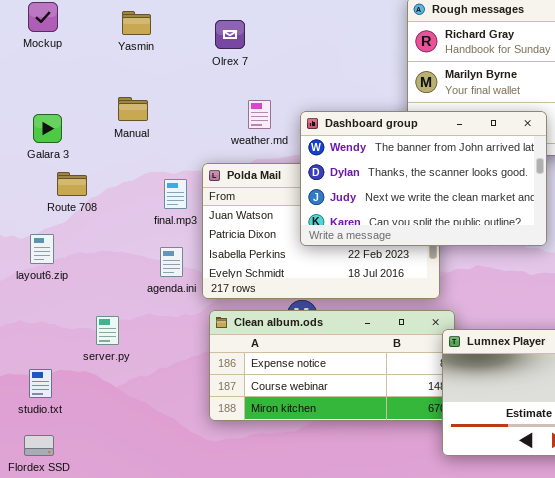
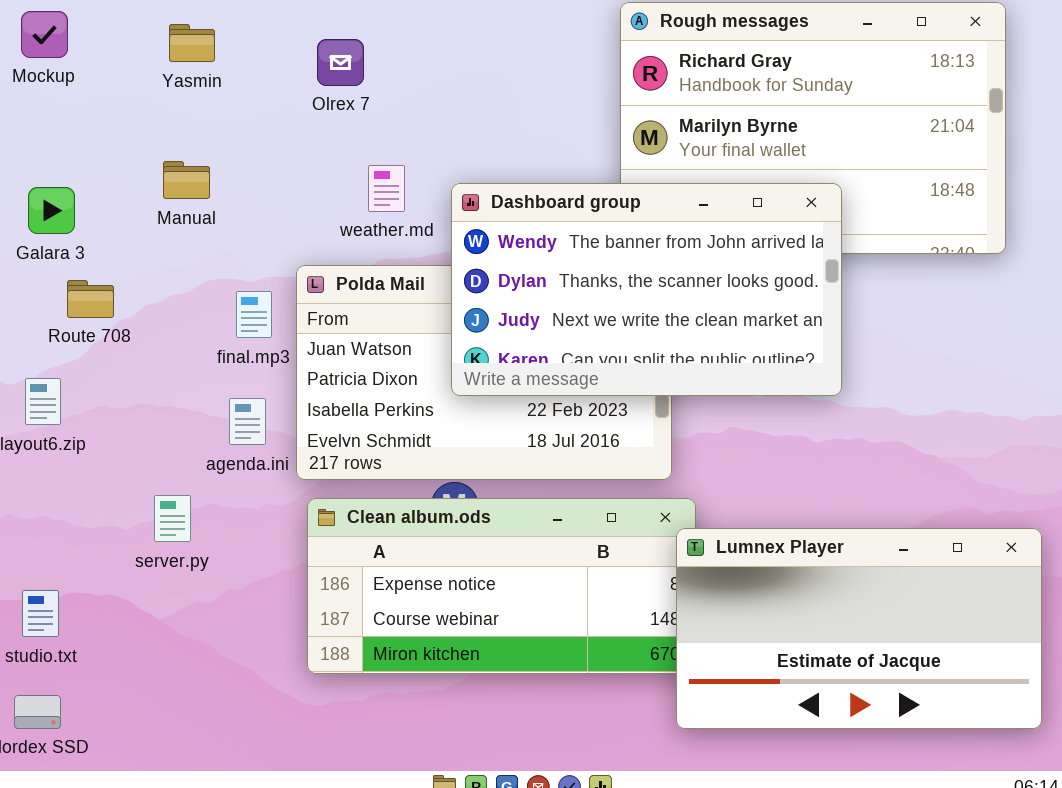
server.py: [96,316,119,345] -> [154,495,191,542], moved

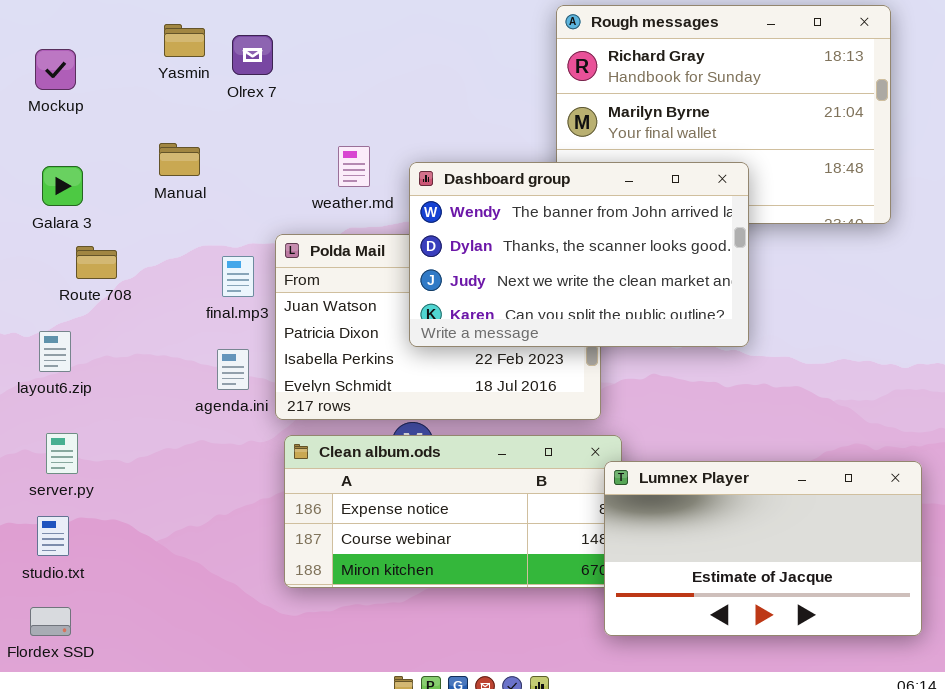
Mockup: [21,11,68,58] -> [35,49,76,90], moved
Olrex 7: [317,39,364,86] -> [232,35,273,75], moved
server.py: [154,495,191,542] -> [46,433,78,474], moved

